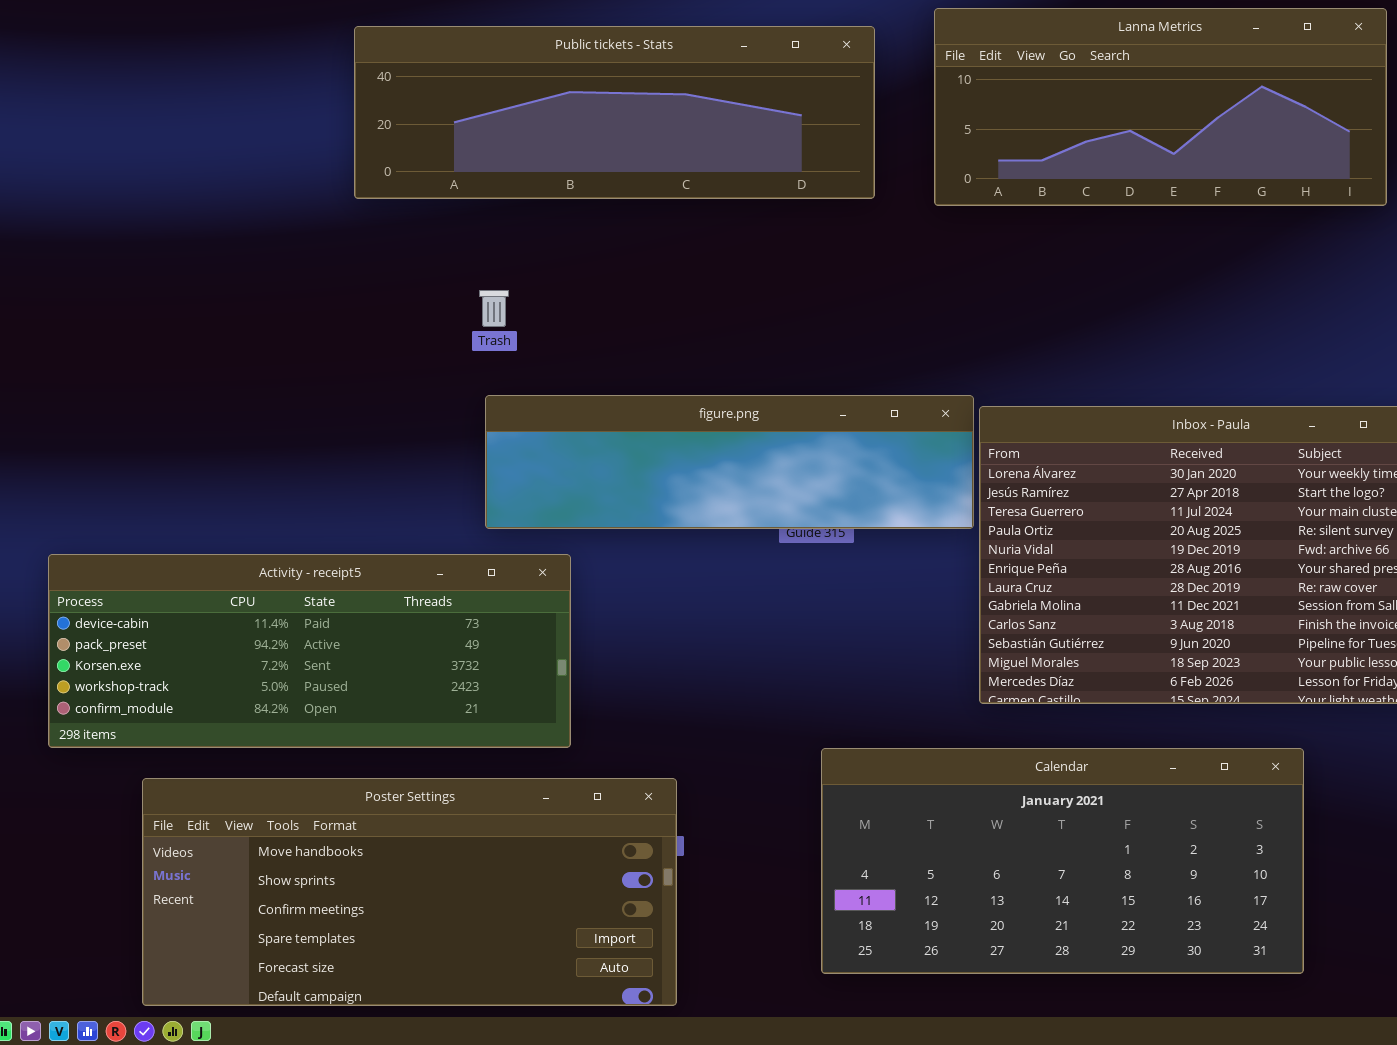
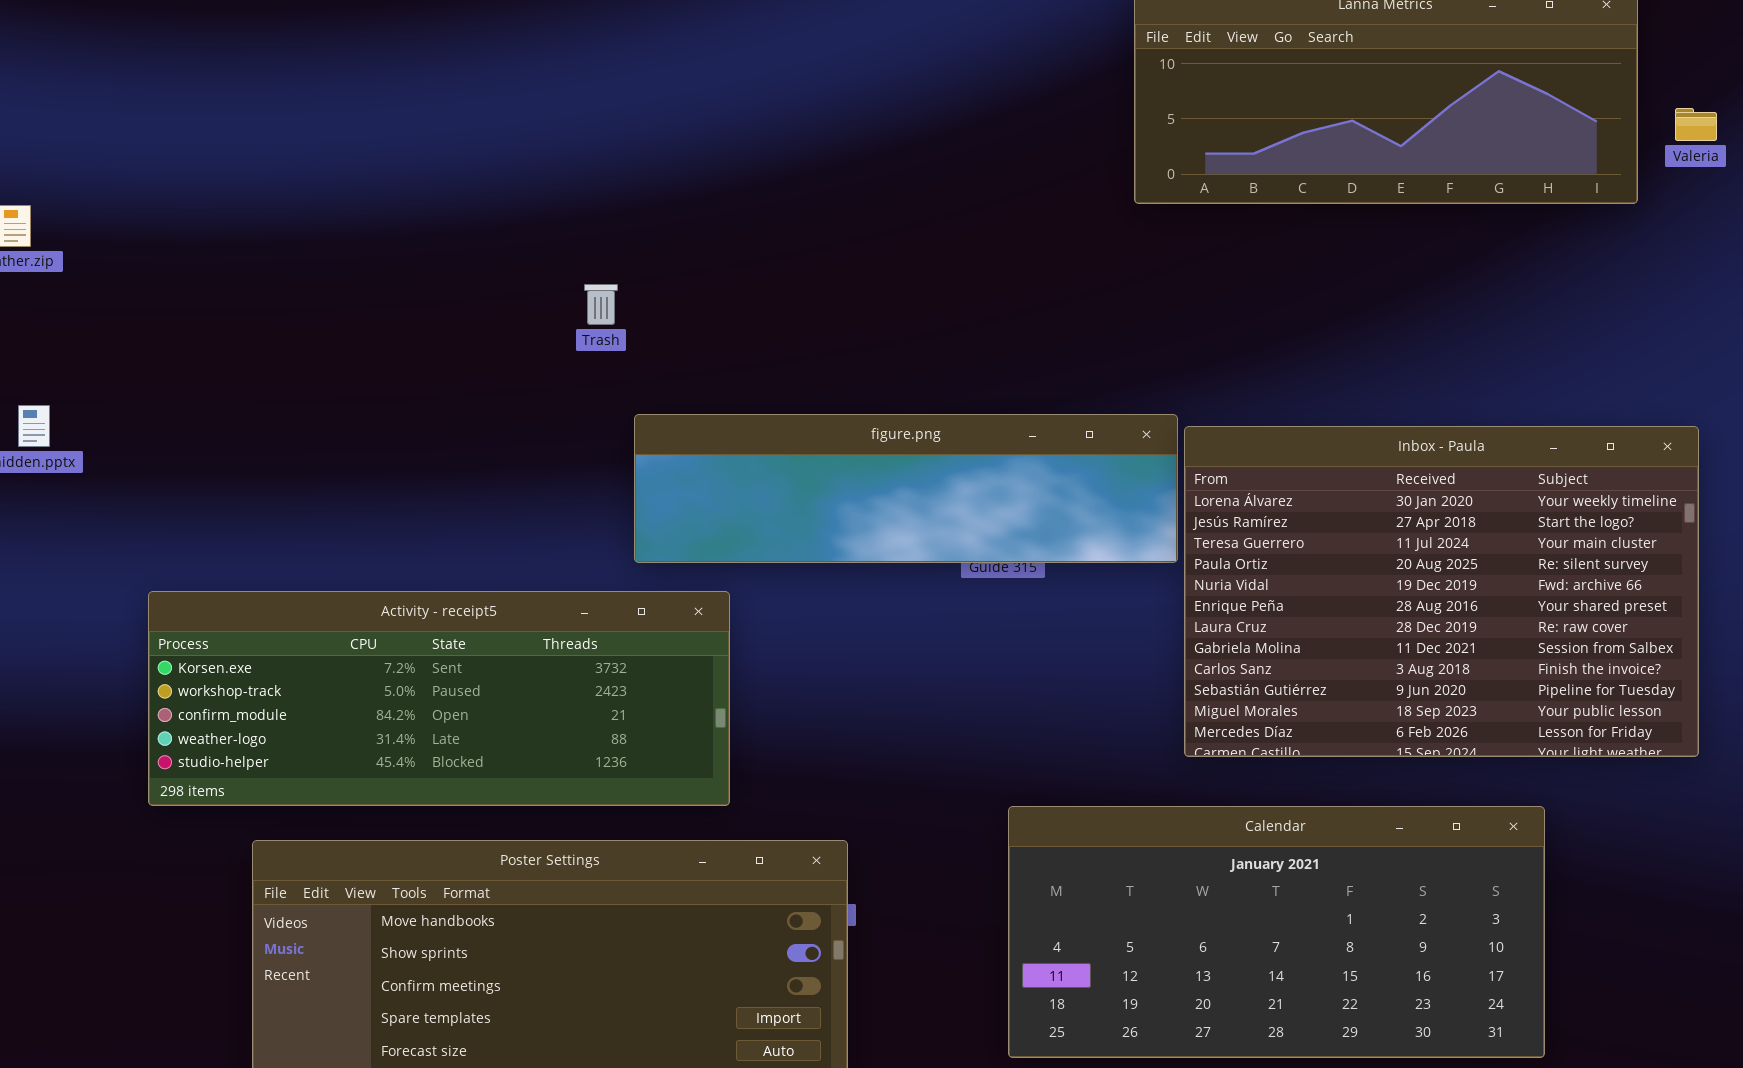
Public tickets - Stats: [354,26,875,199] -> none, closed
Trash: [479,290,509,327] -> [584,284,618,325], moved
Activity - receipt5: [48,554,571,748] -> [148,591,730,806], scrolled down 2 rows

